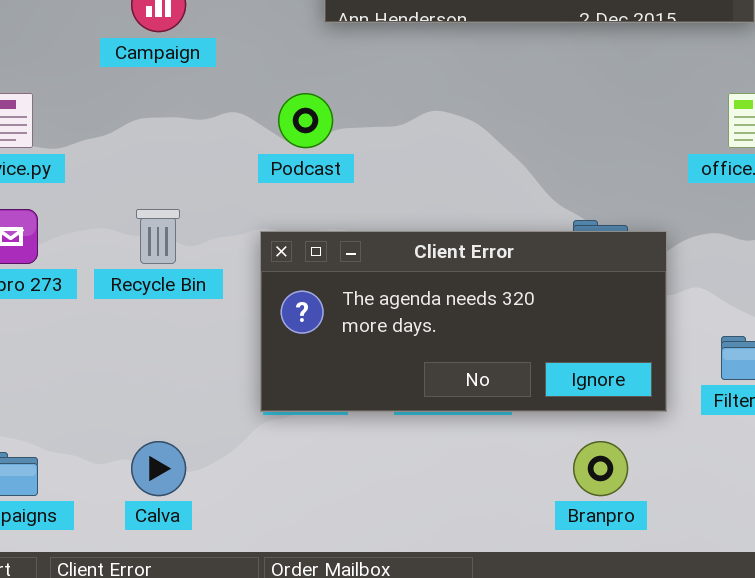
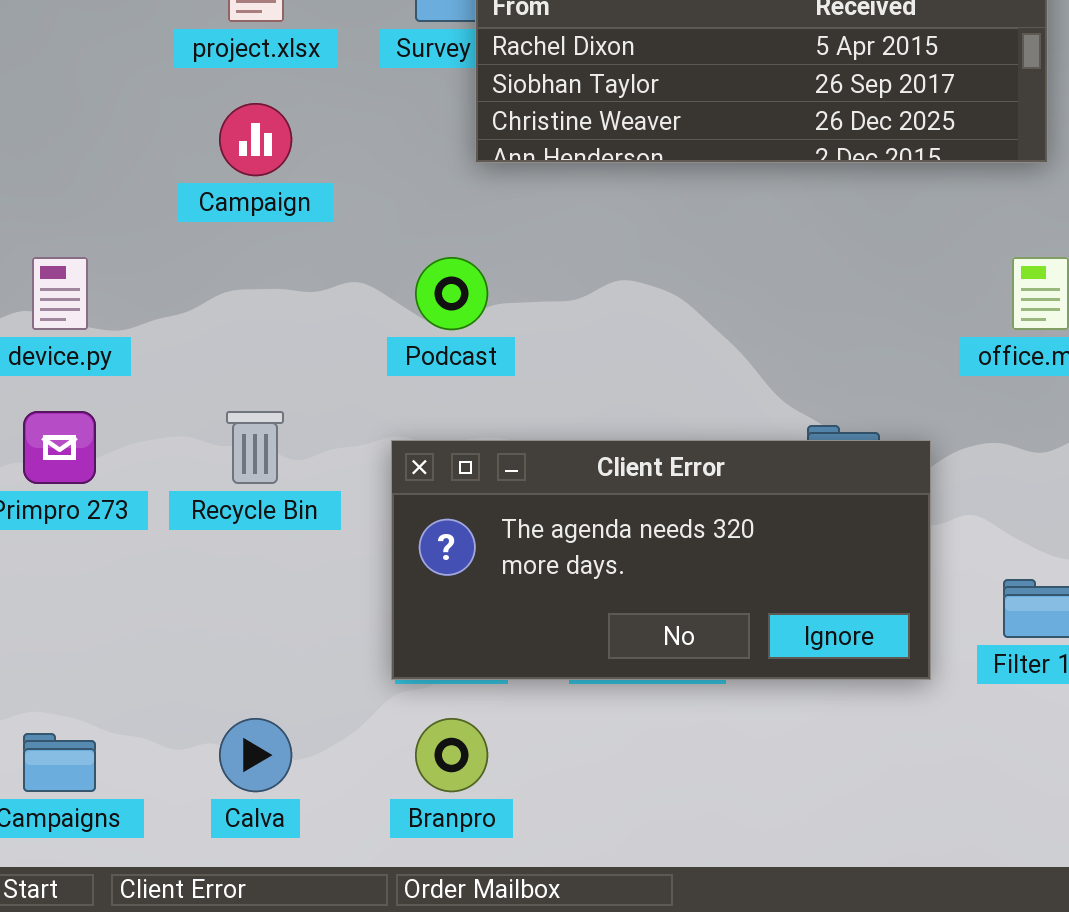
Branpro: [573,441,628,496] -> [415,718,488,792], moved

